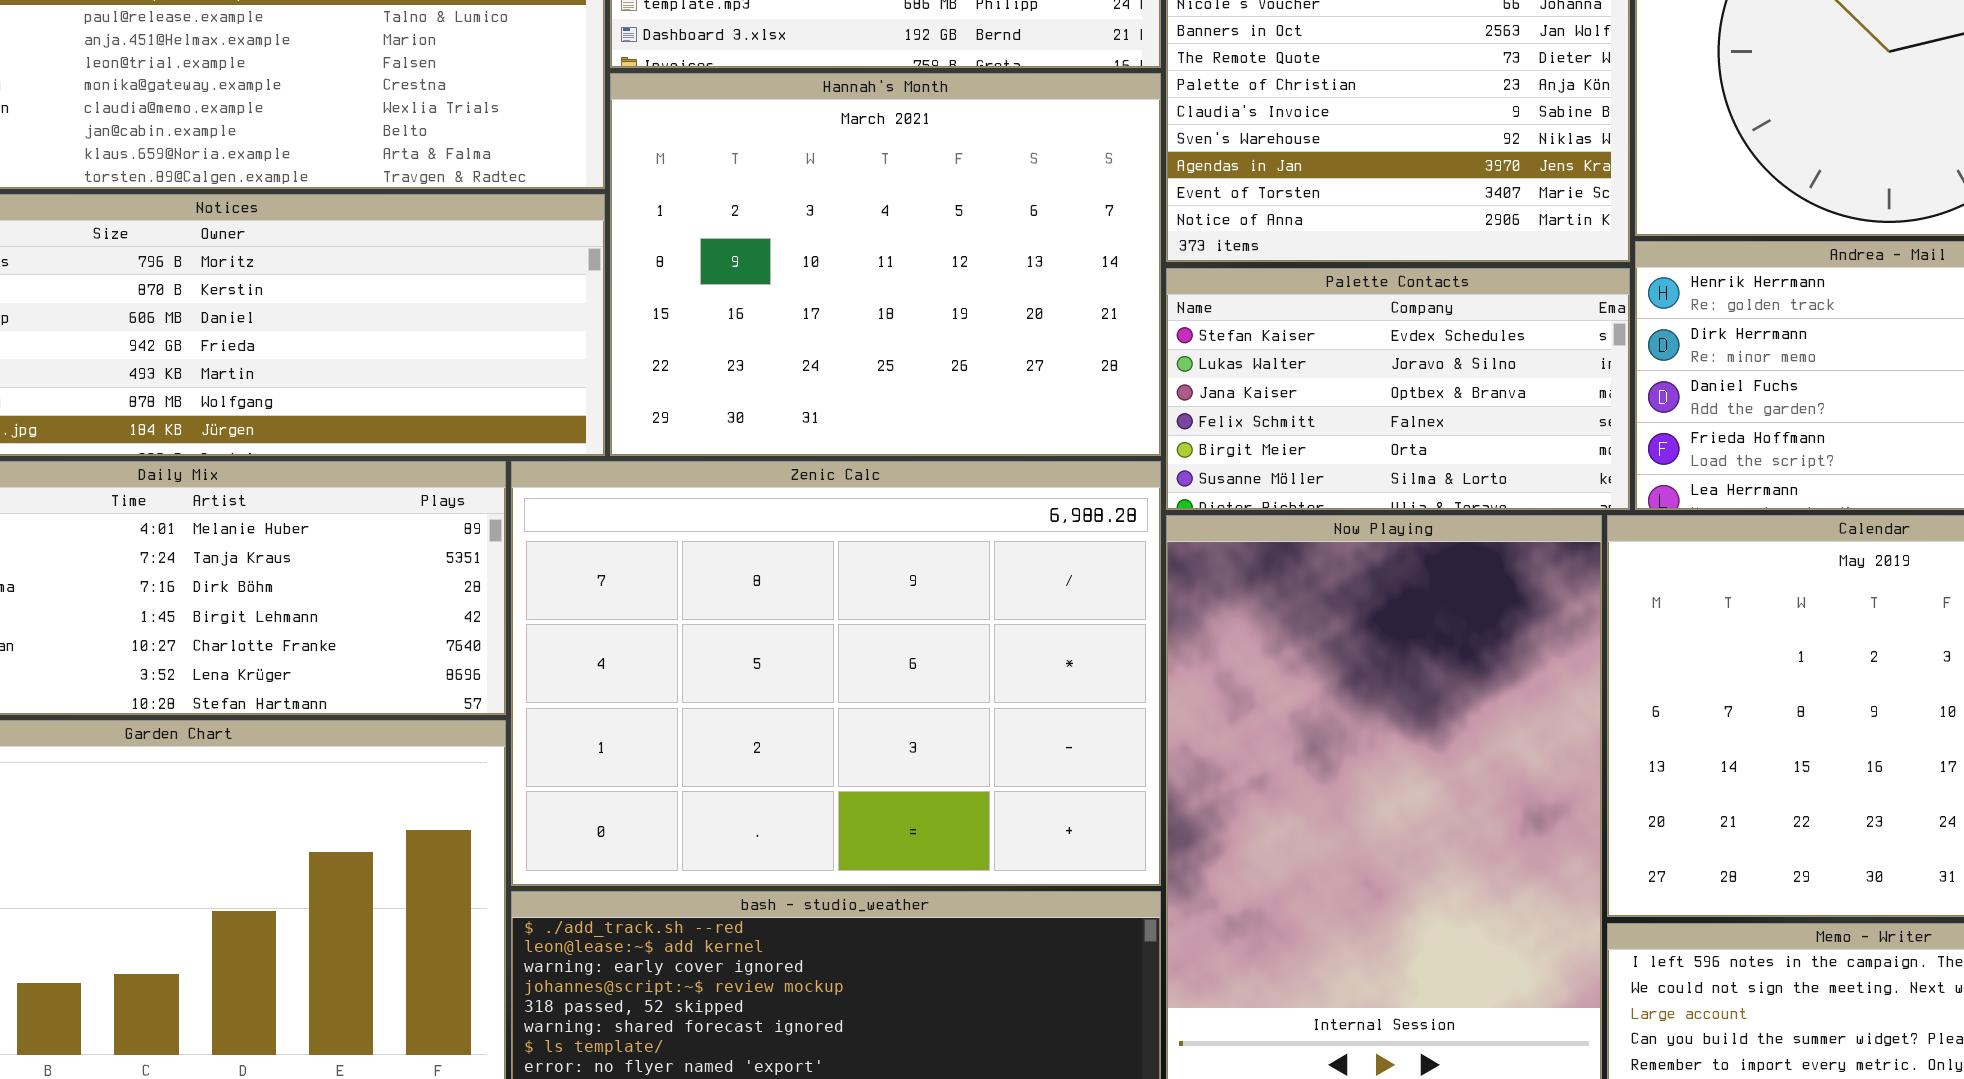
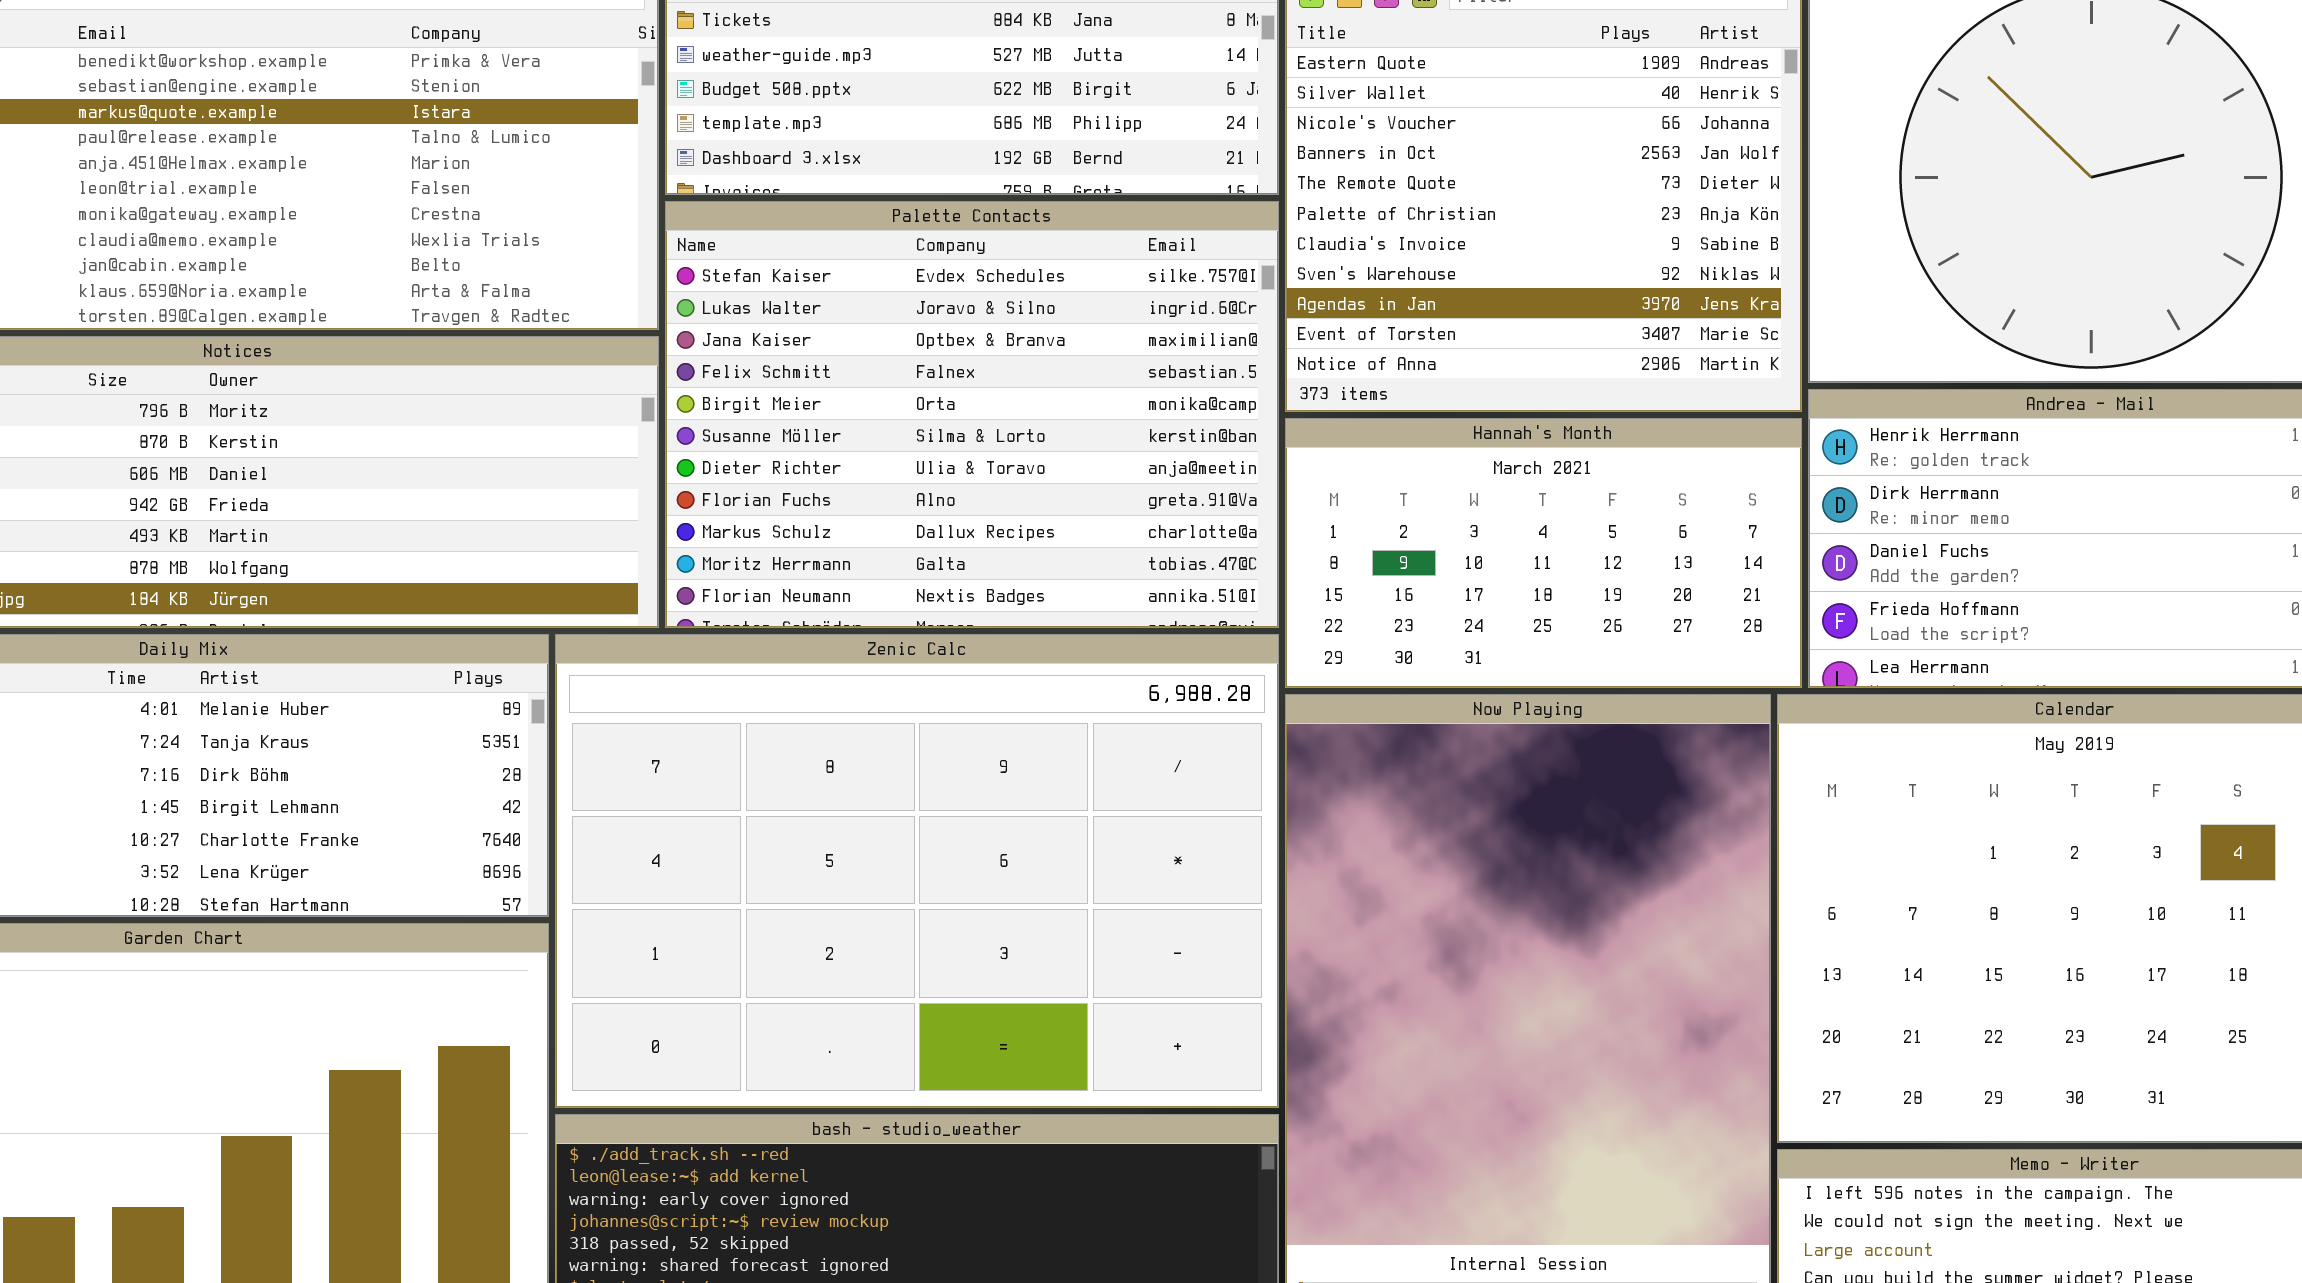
Hannah's Month: [610,73,1161,456] -> [1285,418,1802,688], moved, resized
Palette Contacts: [1166,268,1630,510] -> [665,201,1279,628], moved, resized

